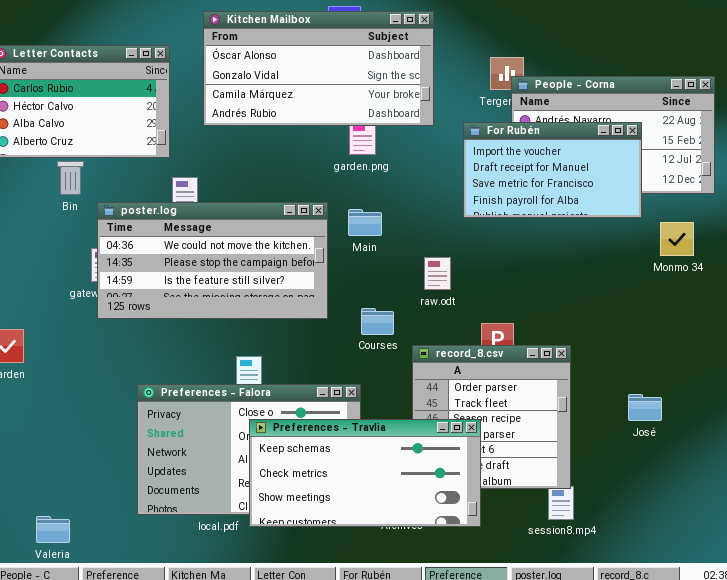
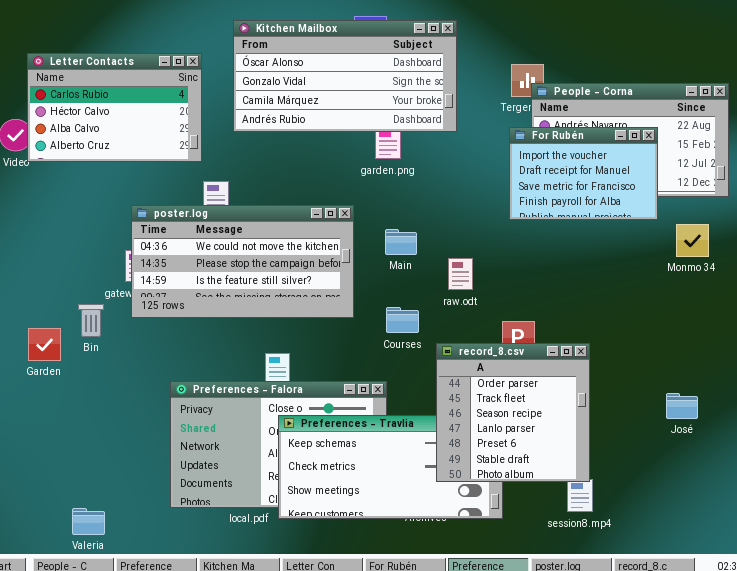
For Rubén: [463,122,642,218] -> [509,127,658,220], resized
Bin: [57,161,84,195] -> [78,304,104,337], moved
Main: [348,209,382,236] -> [385,229,417,255], moved
record_8.csv: [412,345,571,489] -> [436,343,590,482], raised
José: [628,394,662,421] -> [666,393,698,419], moved

